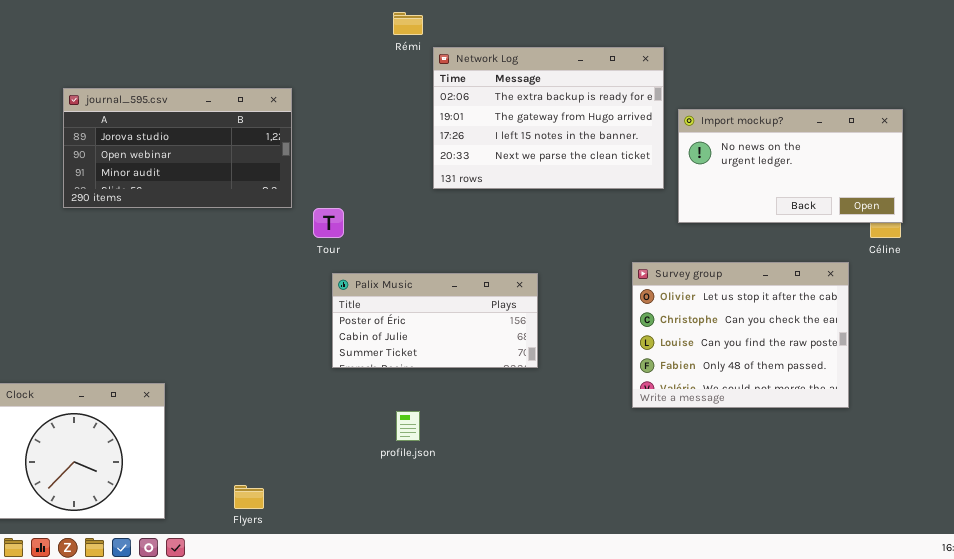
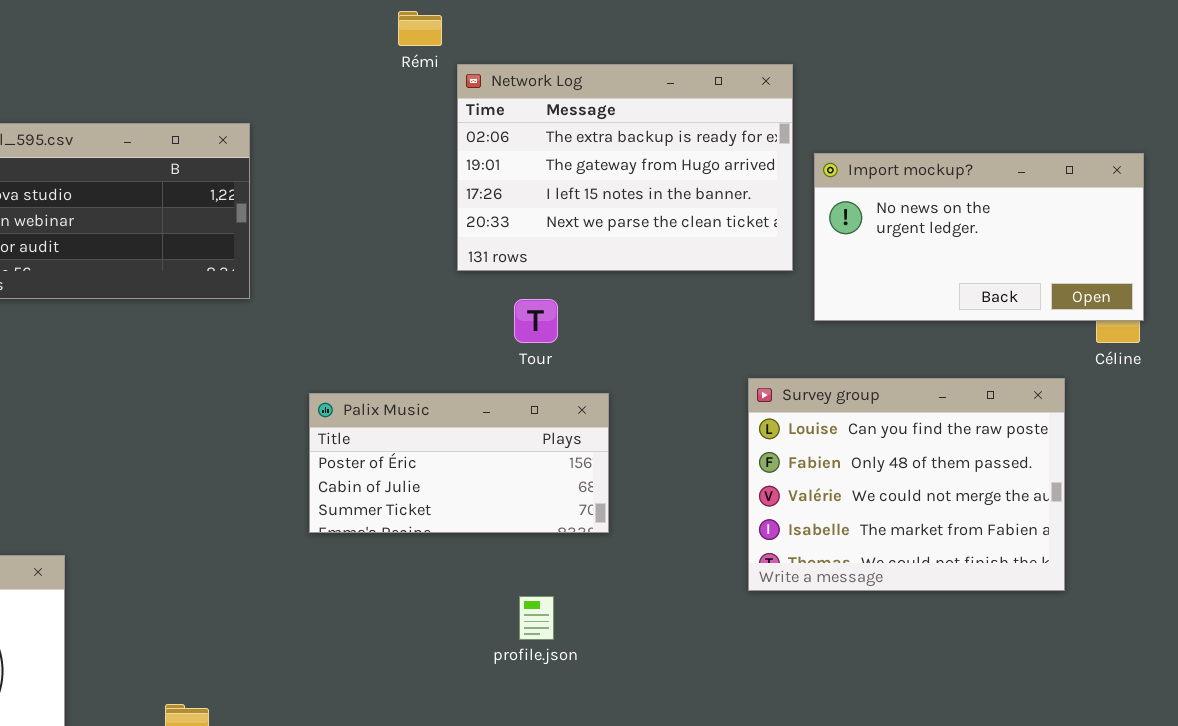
Tour: [313,208,344,238] -> [514,299,558,343], moved
Survey group: [632,262,849,408] -> [748,378,1065,591], scrolled down 2 rows
profile.json: [396,411,420,441] -> [519,596,554,640], moved

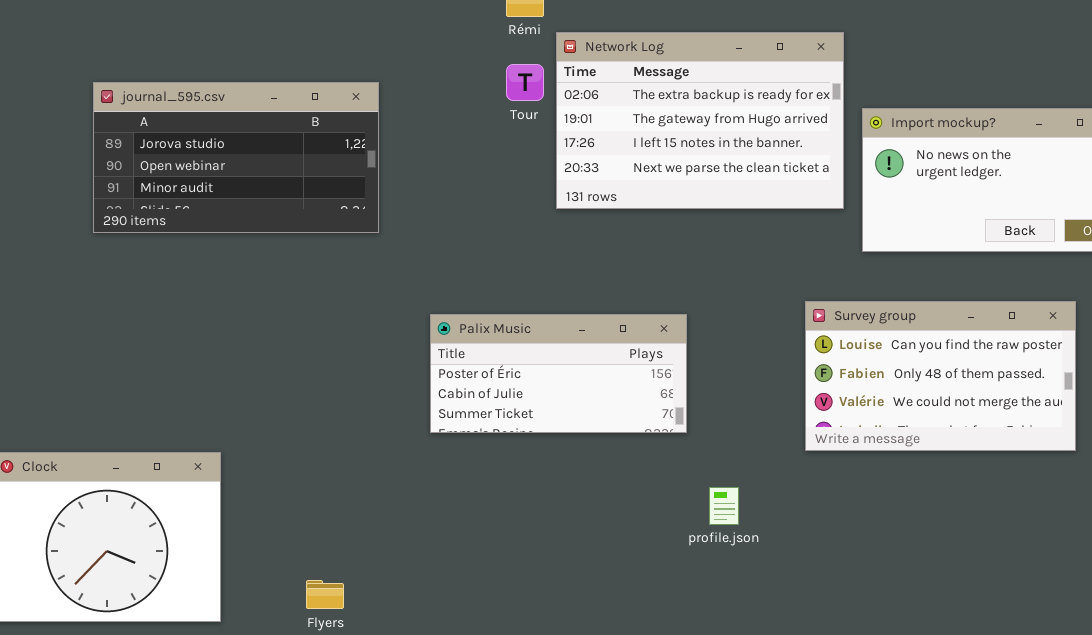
Tour: [514,299,558,343] -> [506,64,544,101], moved
Survey group: [748,378,1065,591] -> [805,301,1076,451], resized
profile.json: [519,596,554,640] -> [709,487,739,525], moved

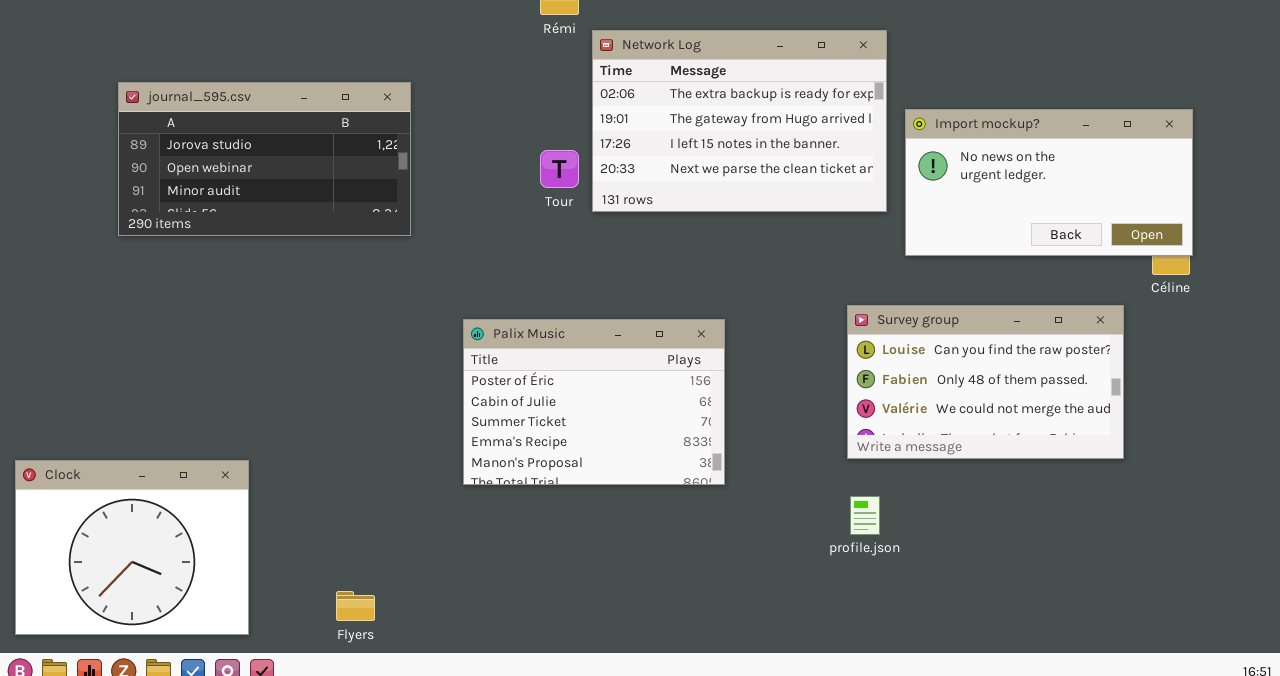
Tour: [506,64,544,101] -> [540,150,579,188], moved
Palix Music: [430,314,687,433] -> [463,319,725,485], resized
profile.json: [709,487,739,525] -> [850,496,880,535], moved

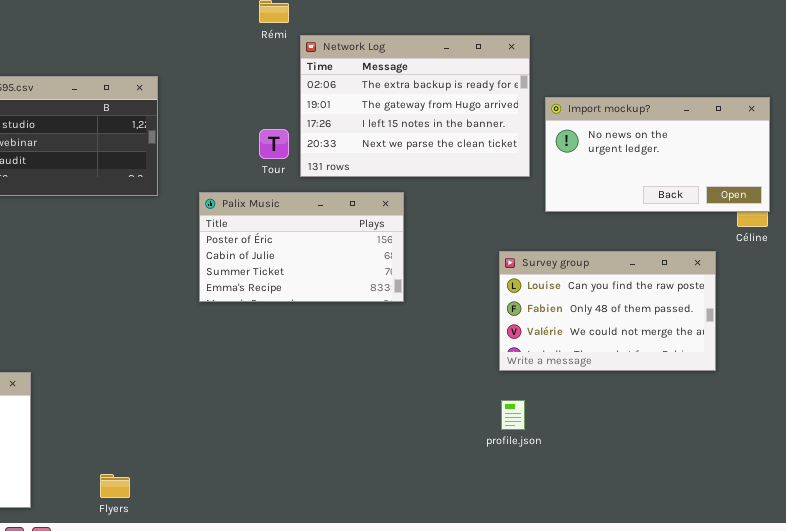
Palix Music: [463,319,725,485] -> [199,192,404,302], moved, resized

